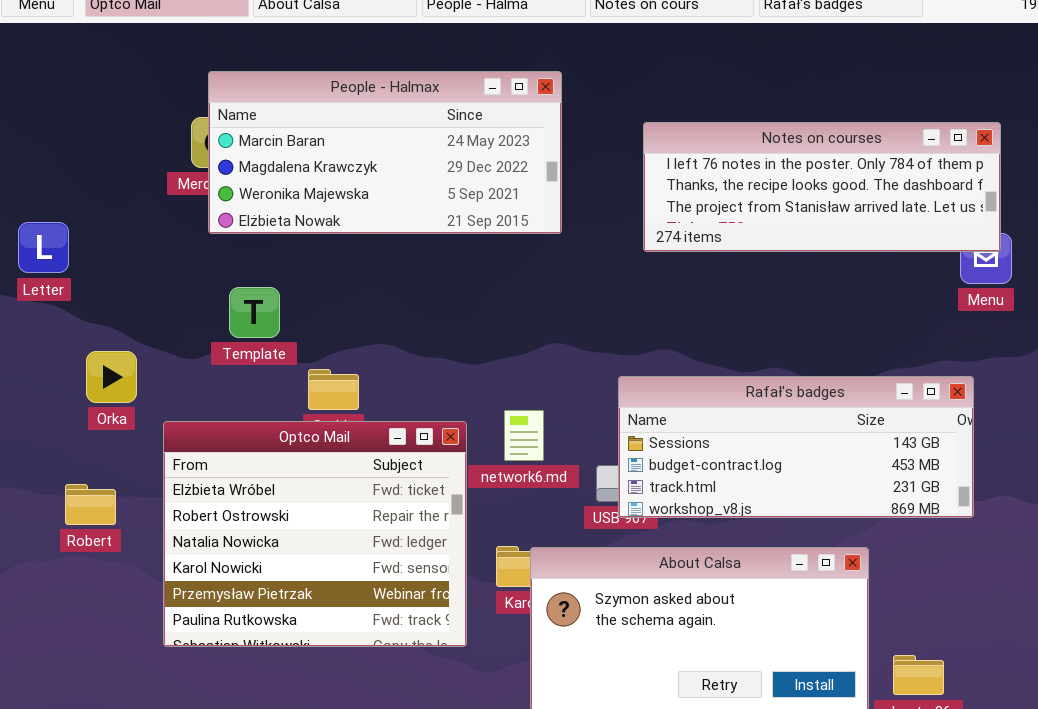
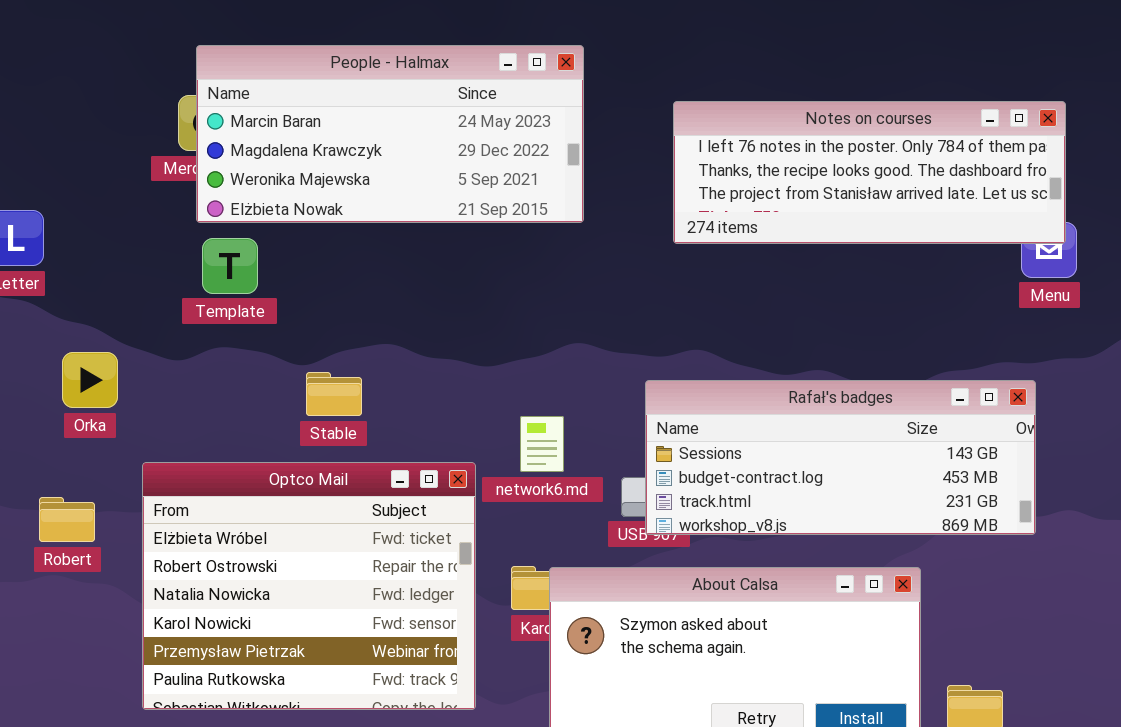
Template: [229,287,280,338] -> [202,238,258,294], moved
Optco Mail: [163,421,467,647] -> [142,462,476,710], moved

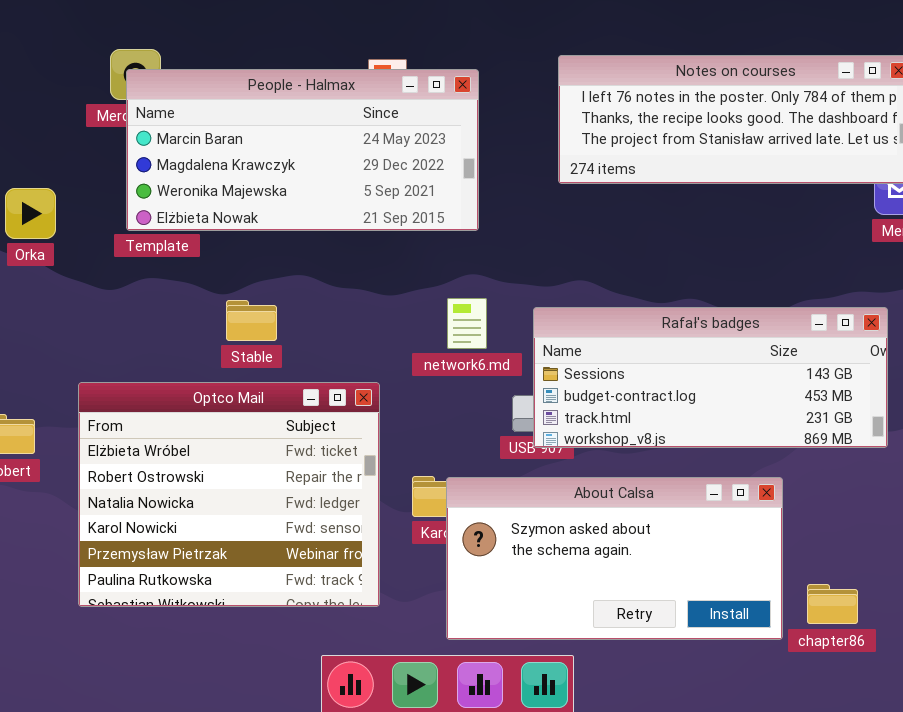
People - Halmax: [196,45,584,223] -> [126,69,479,231], moved
Orka: [62,352,118,408] -> [5,188,56,239], moved
network6.md: [520,416,564,472] -> [447,298,487,349], moved

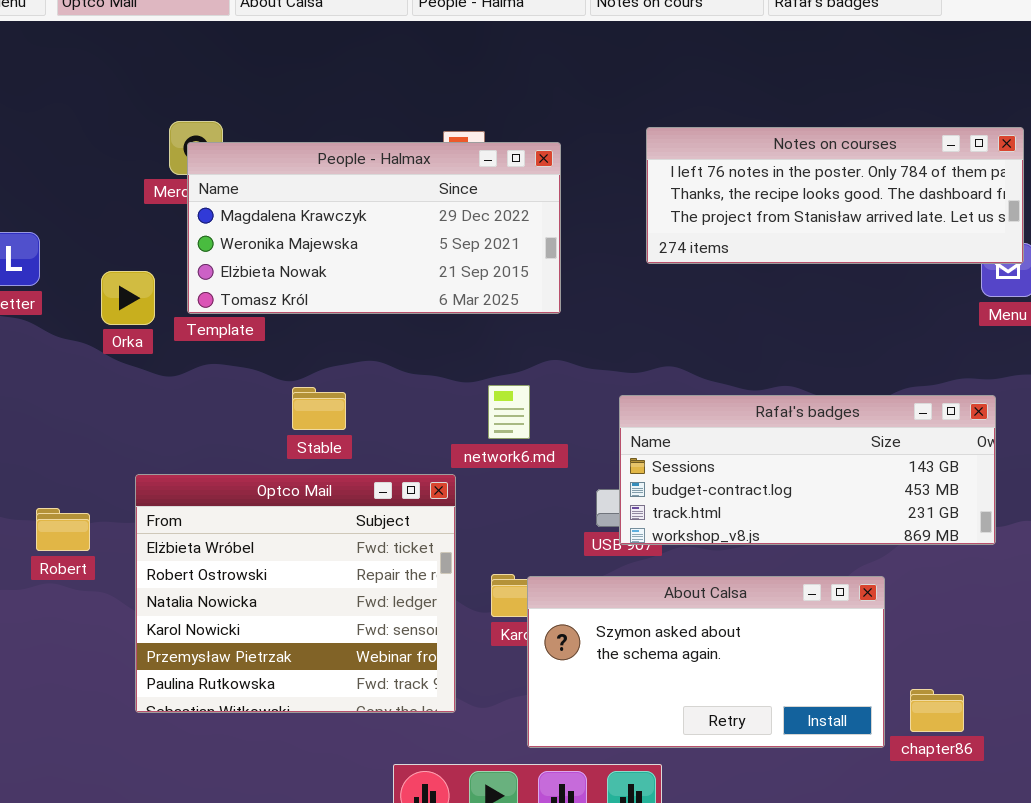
People - Halmax: [126,69,479,231] -> [187,142,561,314], scrolled down 1 row
Orka: [5,188,56,239] -> [101,271,155,325], moved
network6.md: [447,298,487,349] -> [488,385,530,439], moved

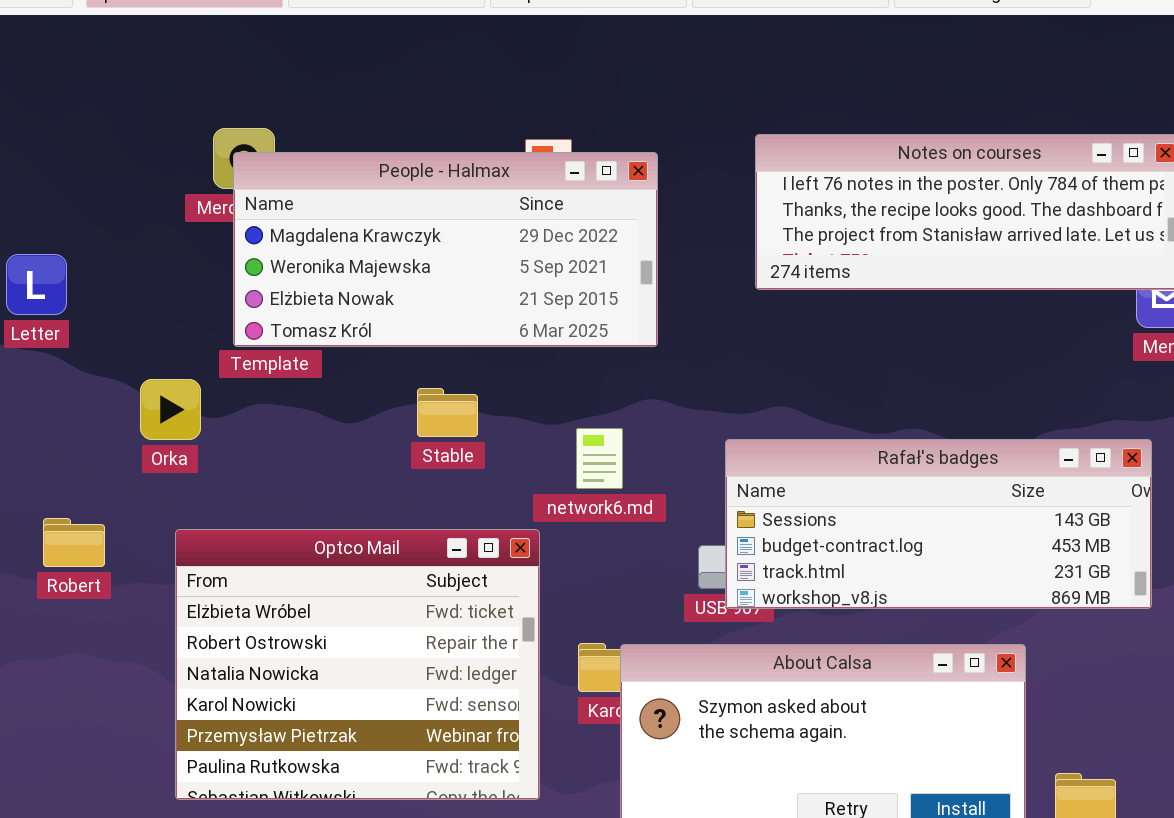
Orka: [101,271,155,325] -> [140,379,201,440], moved
Stable: [292,387,346,430] -> [417,388,478,437], moved
Robert: [36,508,90,551] -> [43,518,105,567], moved

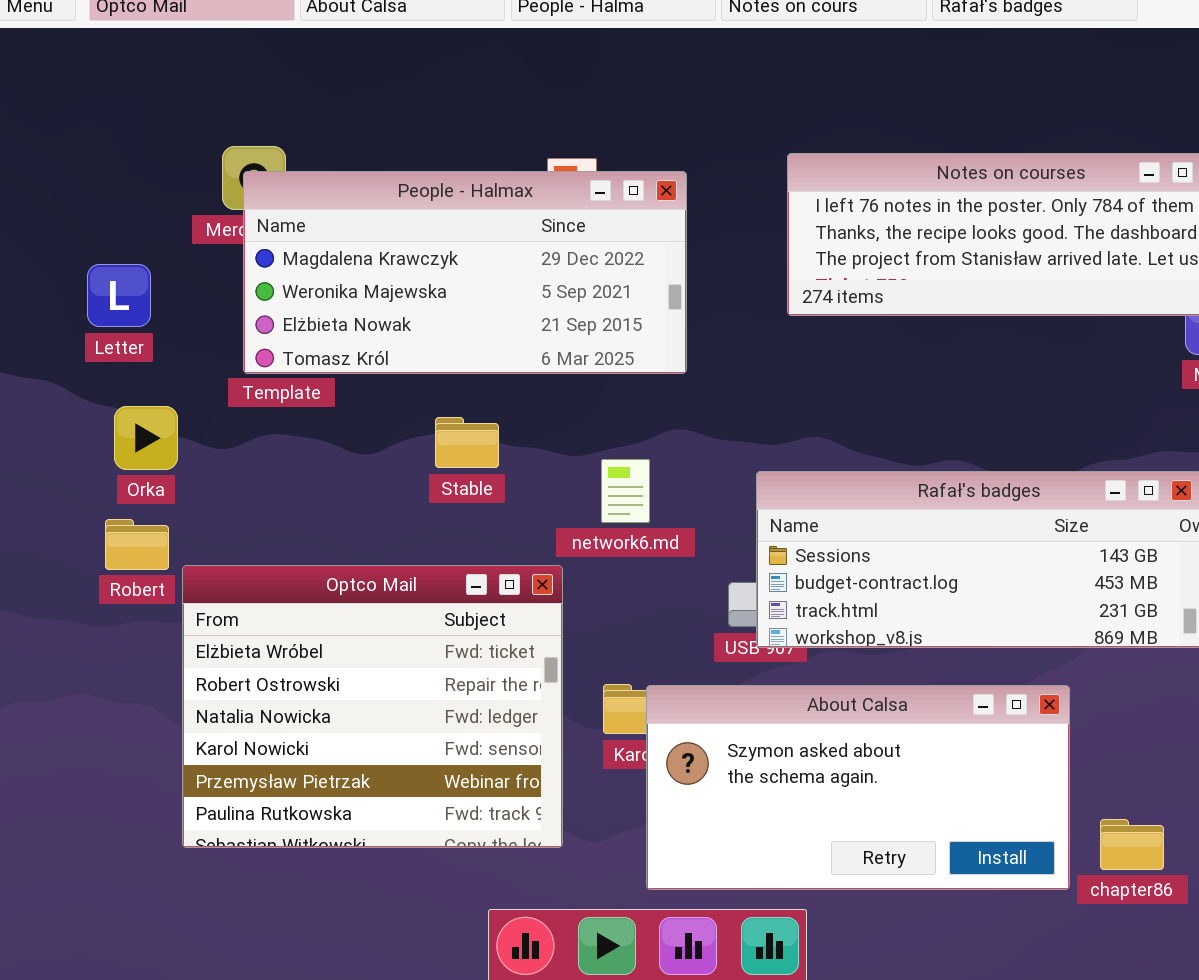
Letter: [6,254,67,315] -> [87,264,151,327], moved
Orka: [140,379,201,440] -> [114,406,178,470], moved
Robert: [43,518,105,567] -> [105,519,169,570], moved

